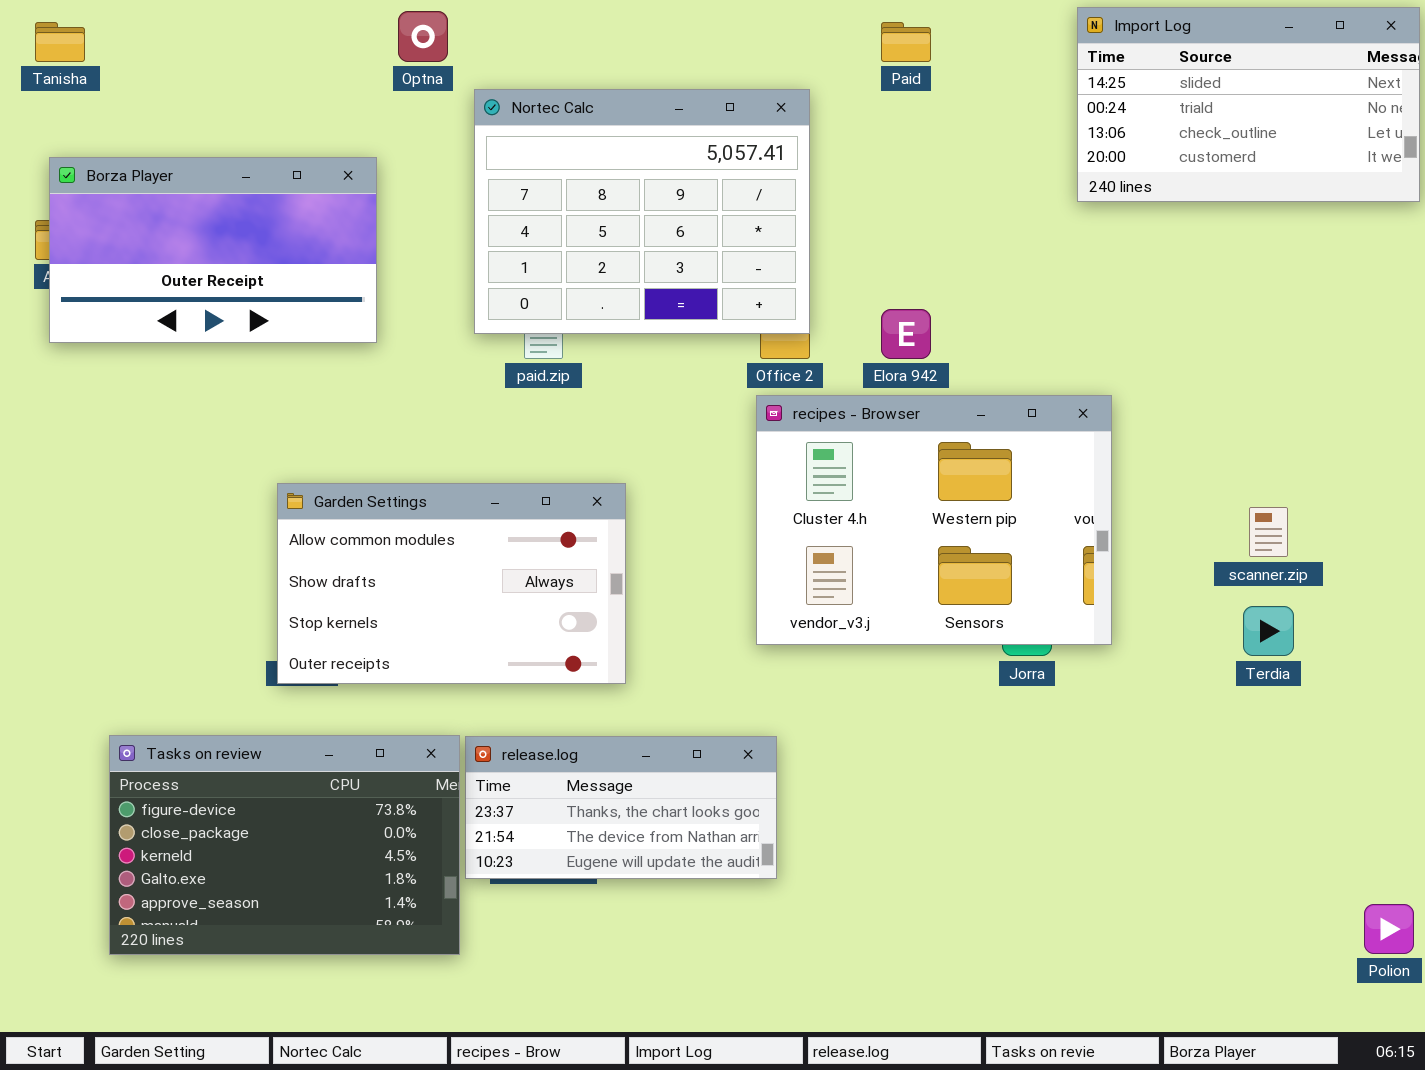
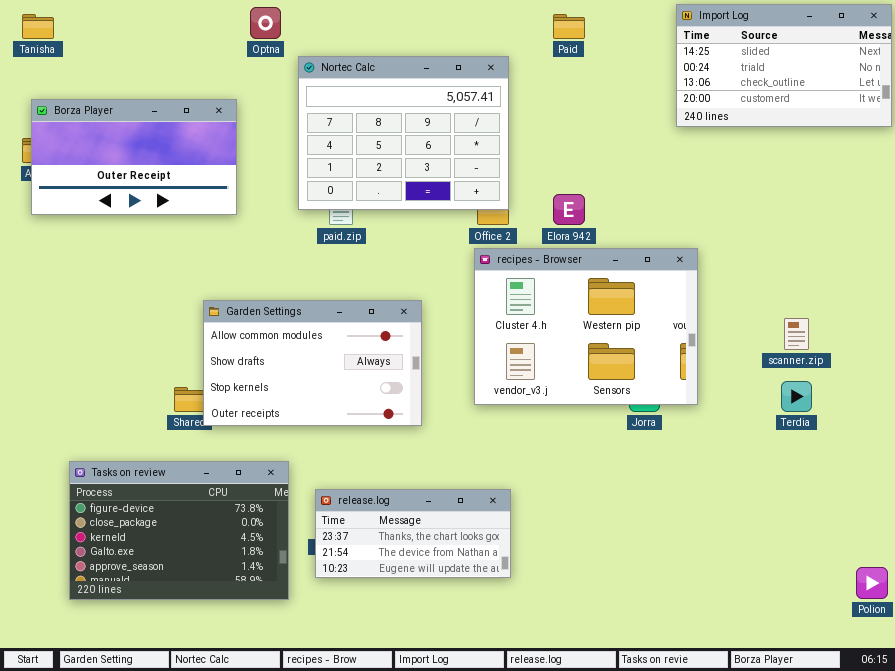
Garden Settings: [277,483,626,684] -> [203,300,422,426], moved
release.log: [465,736,777,879] -> [315,489,511,578], moved

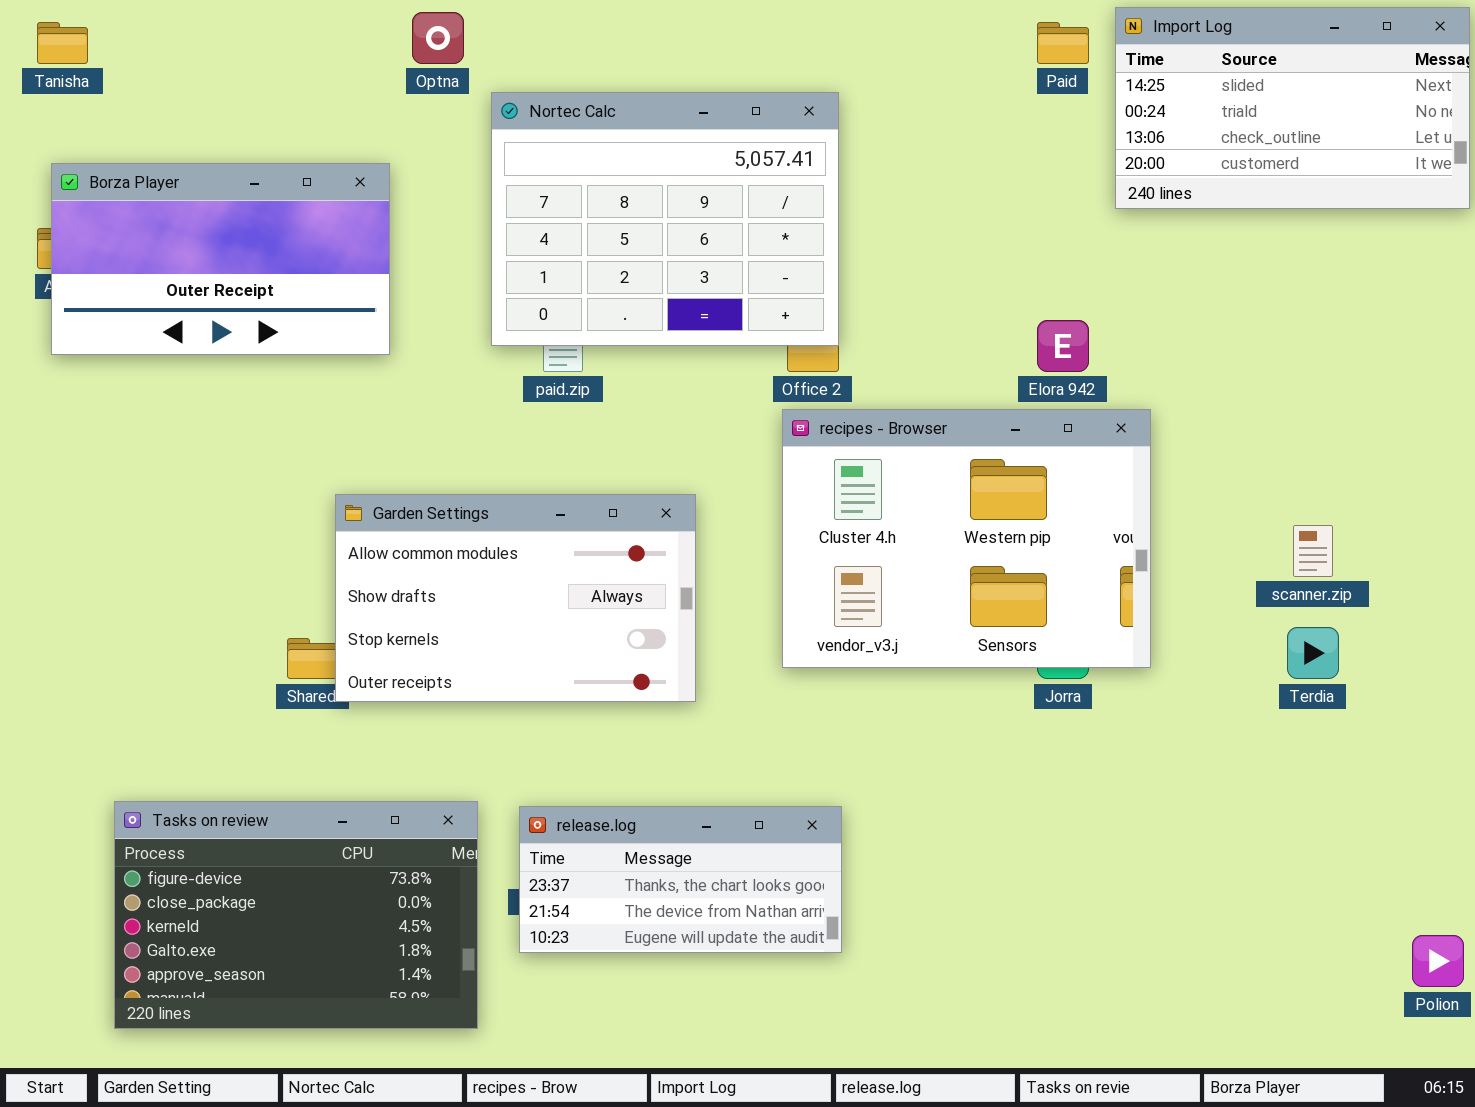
Paid: [553,14,585,39] -> [1037,22,1089,64], moved
Elora 942: [553,194,585,225] -> [1037,320,1089,372], moved
Tasks on review: [69,461,289,600] -> [114,801,478,1029], moved

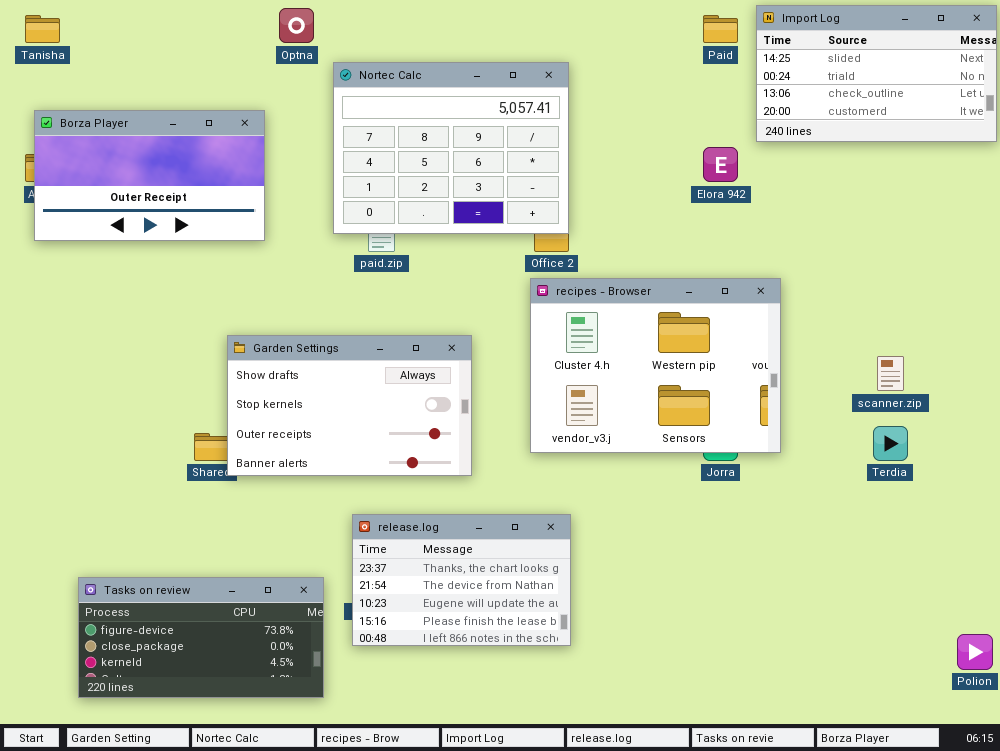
Elora 942: [1037,320,1089,372] -> [703,147,738,182], moved
Garden Settings: [335,494,696,702] -> [227,335,472,476], scrolled down 1 row
Tasks on review: [114,801,478,1029] -> [78,577,324,698], resized
release.log: [519,806,842,953] -> [352,514,571,646], resized

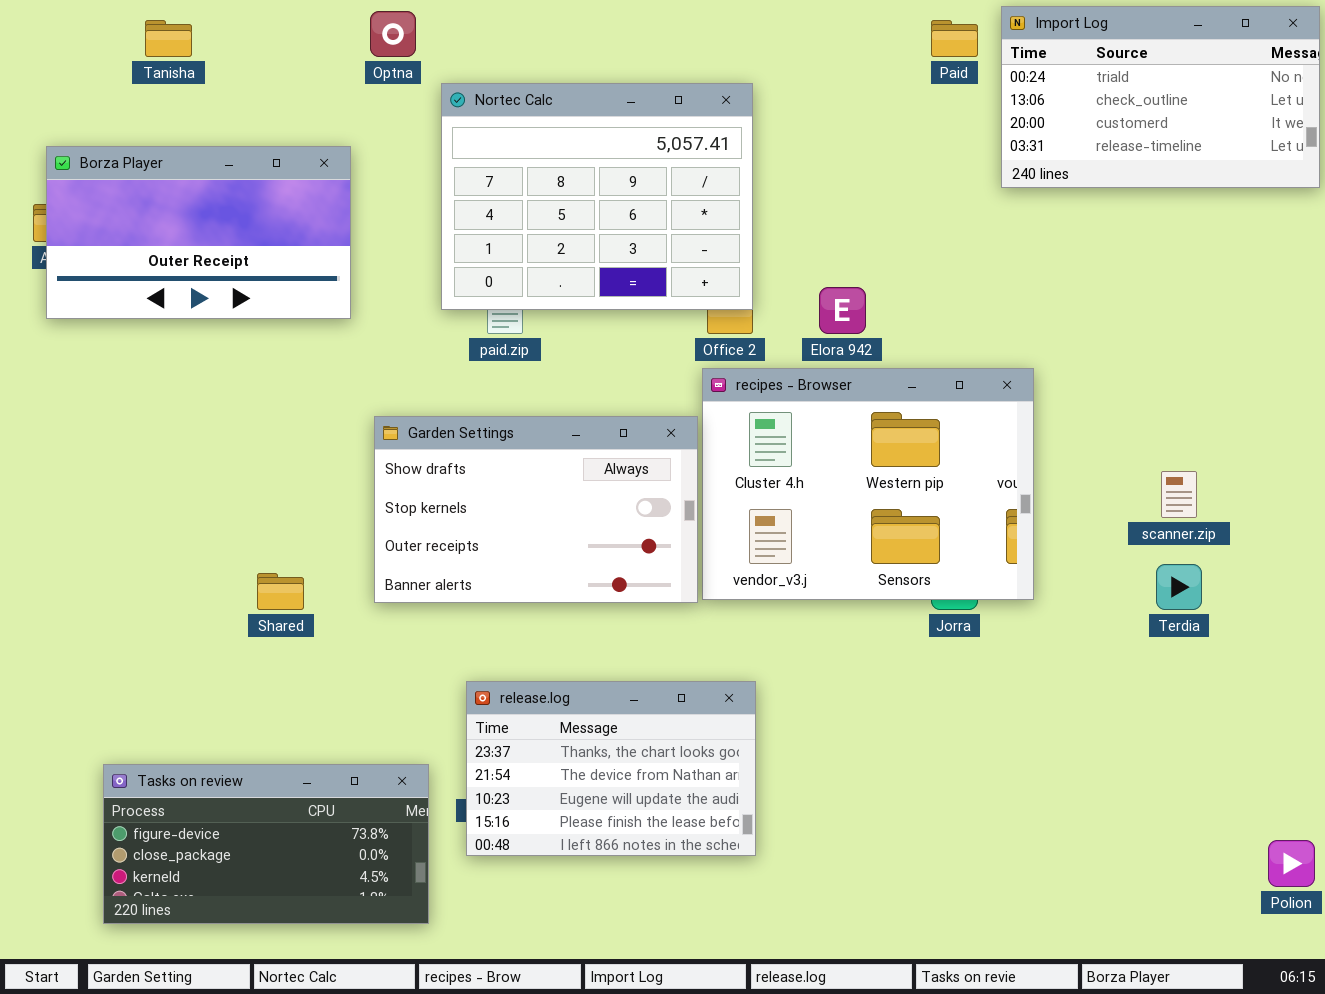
Import Log: [756,5,997,142] -> [1001,6,1320,188], scrolled down 1 row
Tanisha: [25,15,60,43] -> [145,20,192,57], moved
Elora 942: [703,147,738,182] -> [819,287,866,334], moved
Garden Settings: [227,335,472,476] -> [374,416,698,603], moved

